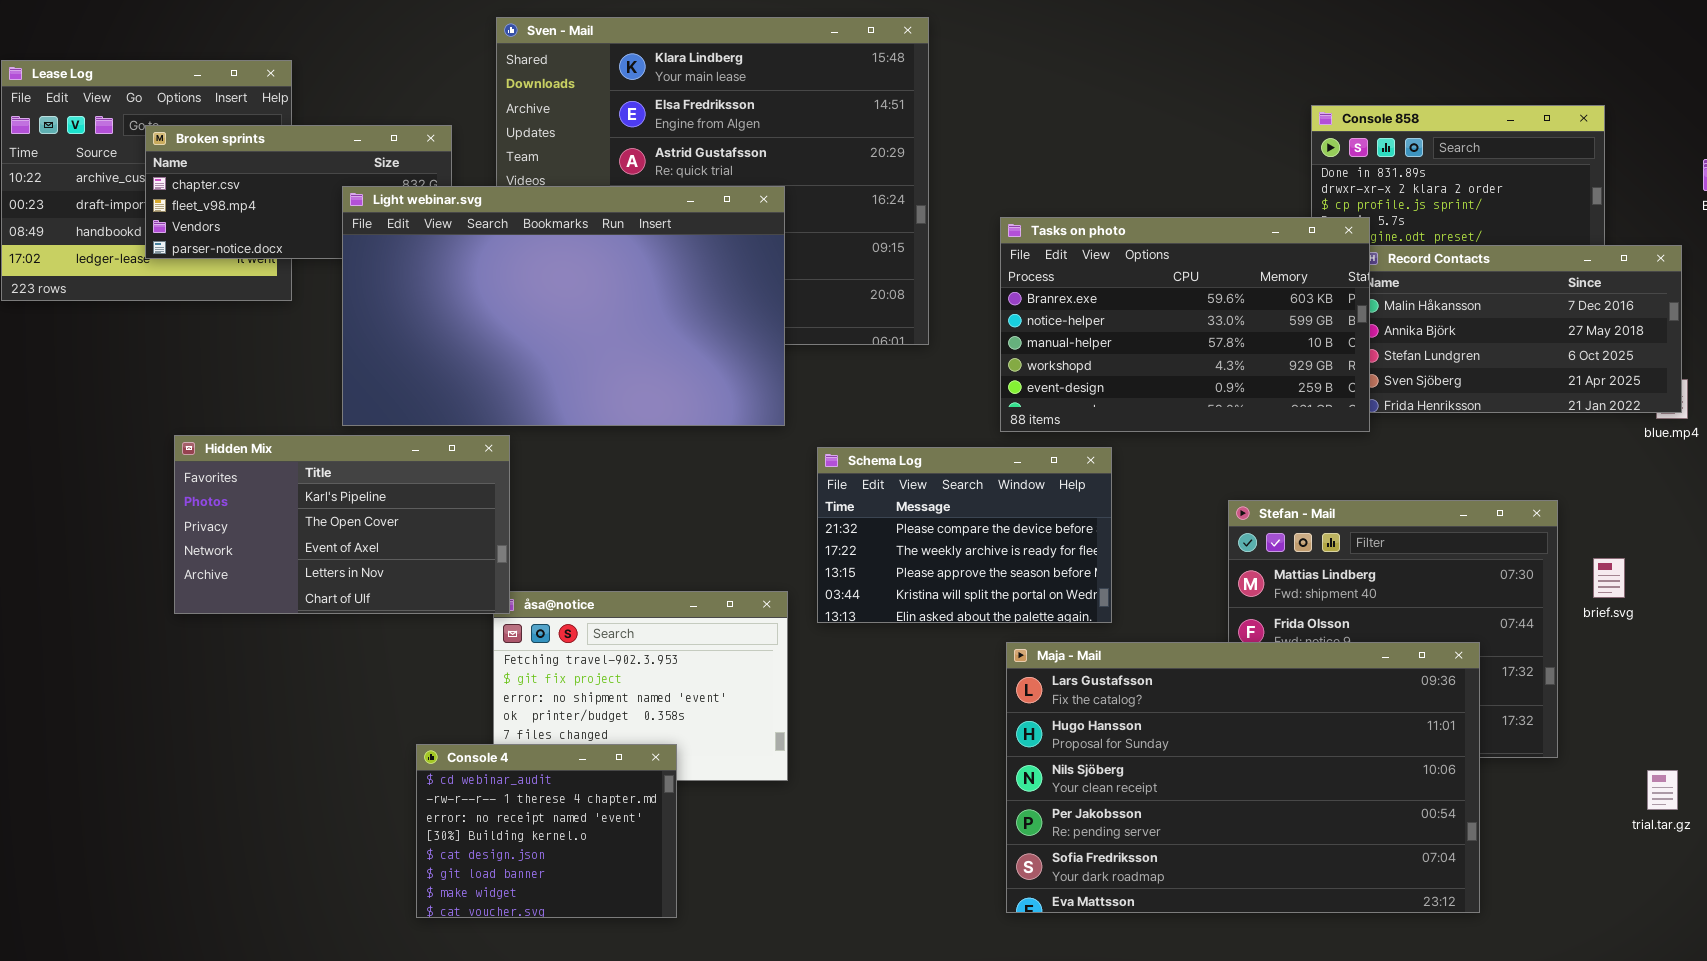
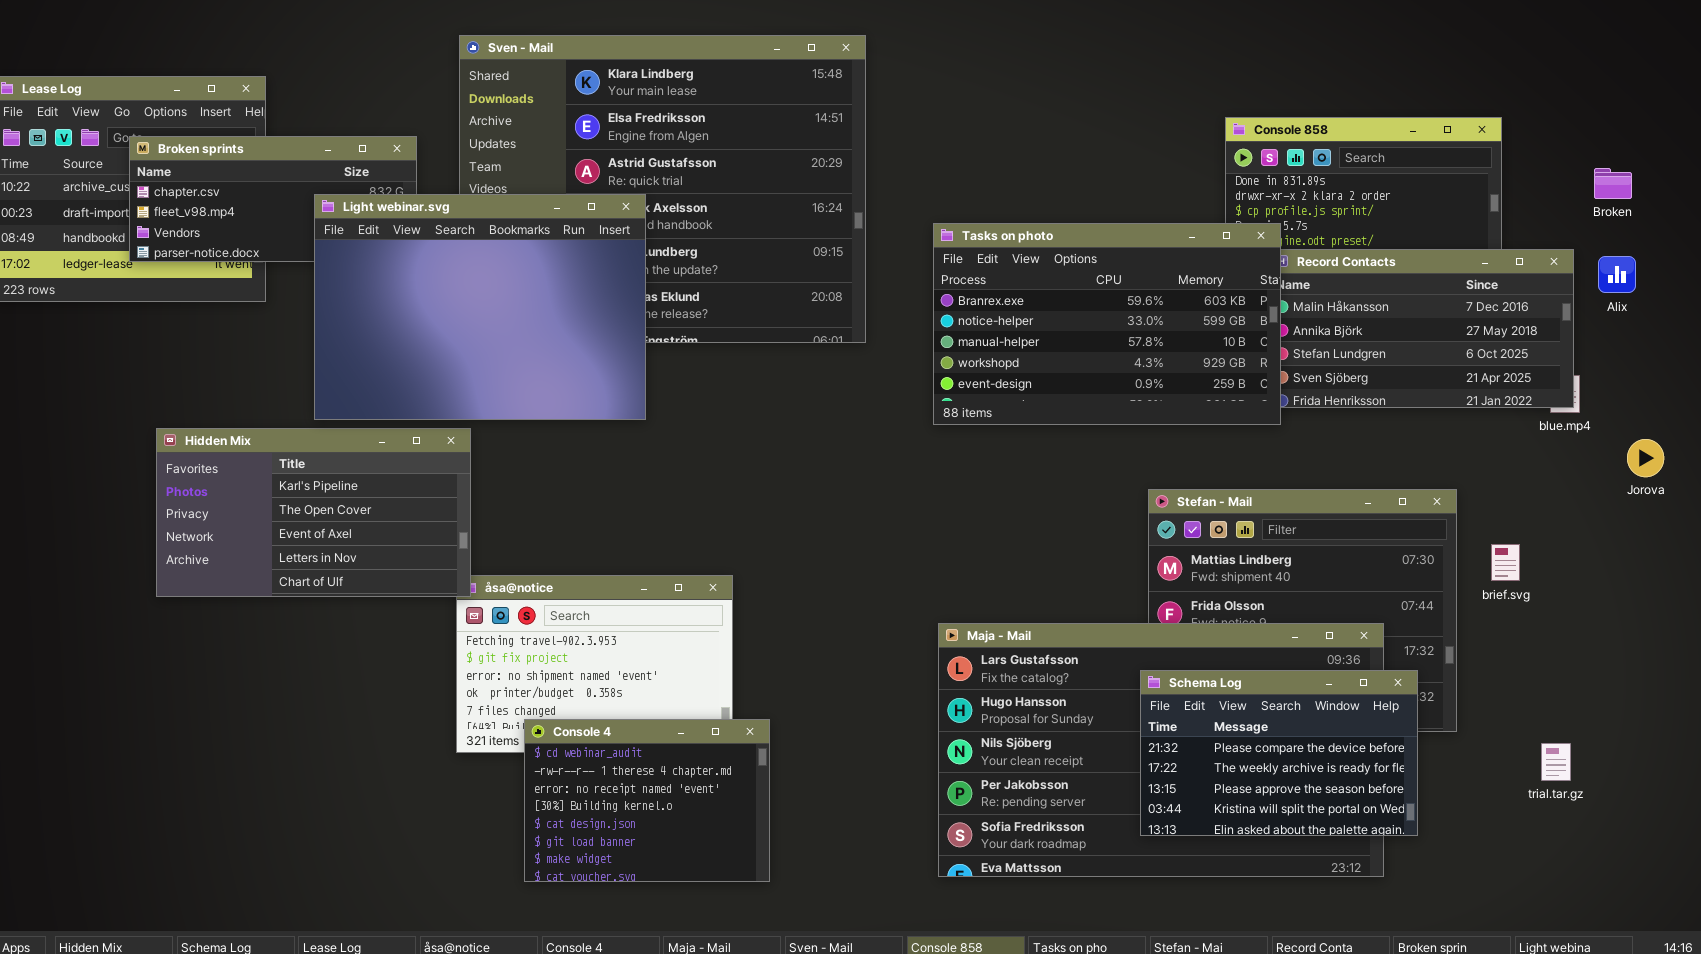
Light webinar.svg: [342,186,785,426] -> [314,194,646,420], resized
Schema Log: [817,447,1112,623] -> [1140,670,1418,836], moved
Console 4: [416,744,677,918] -> [524,719,770,882], moved

